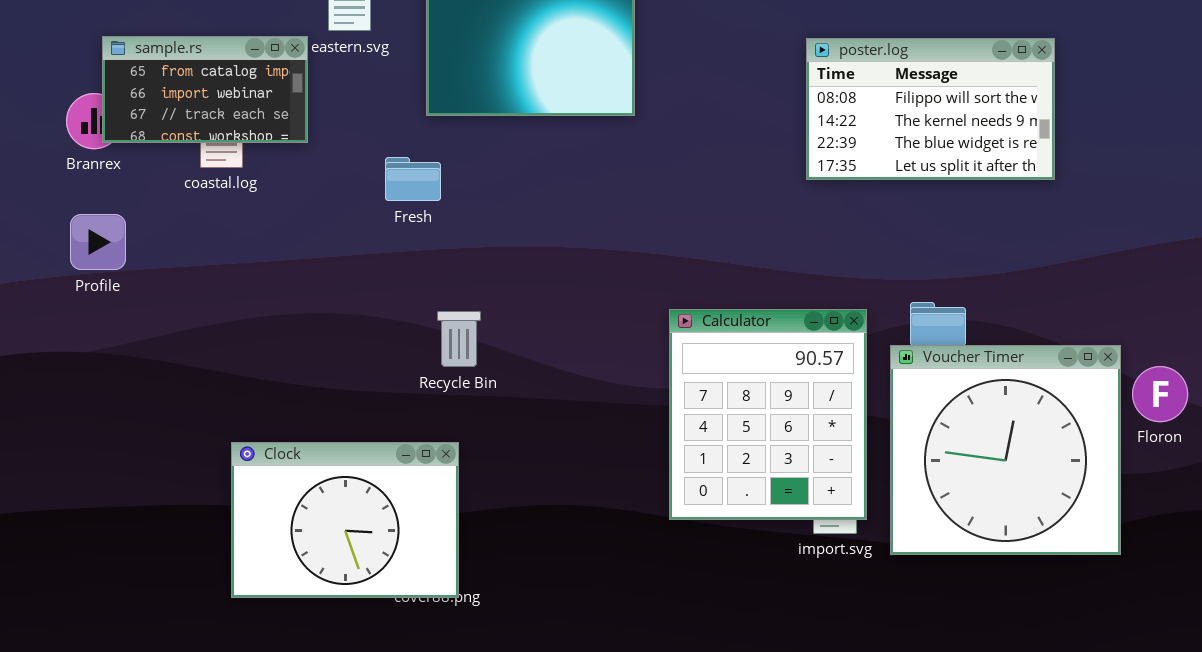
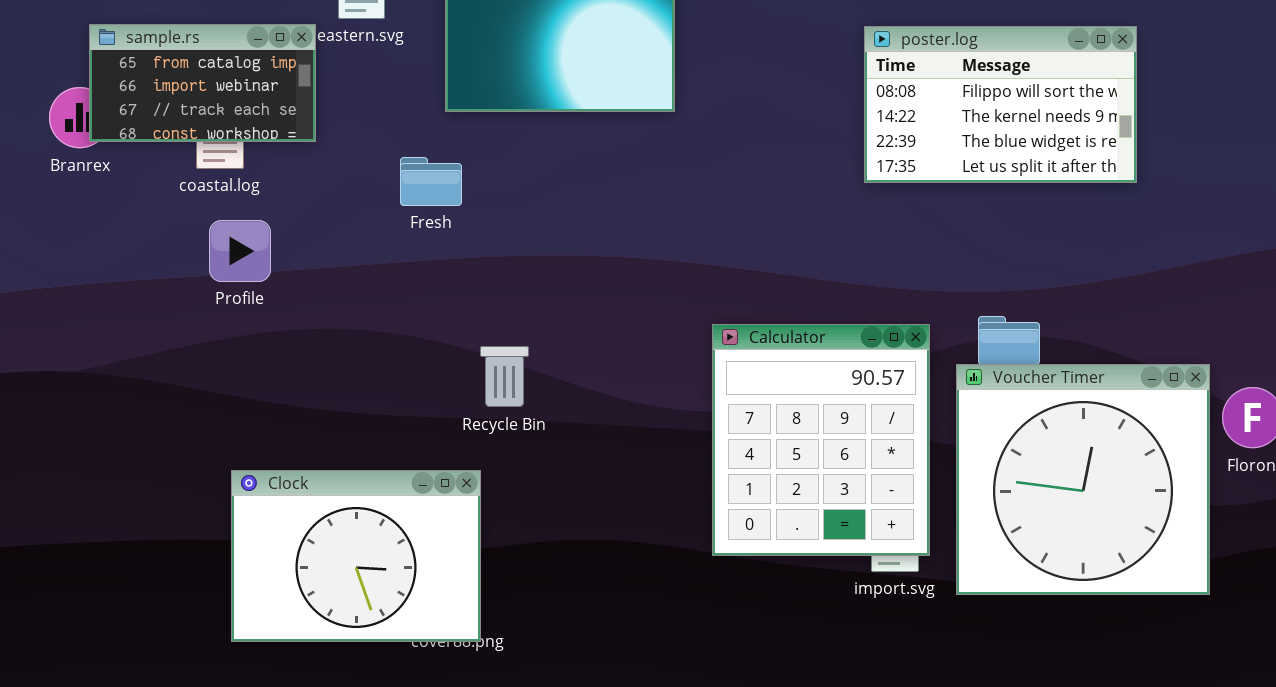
Profile: [70,214,126,270] -> [209,220,271,282], moved
Recycle Bin: [437,311,481,367] -> [480,346,529,407], moved

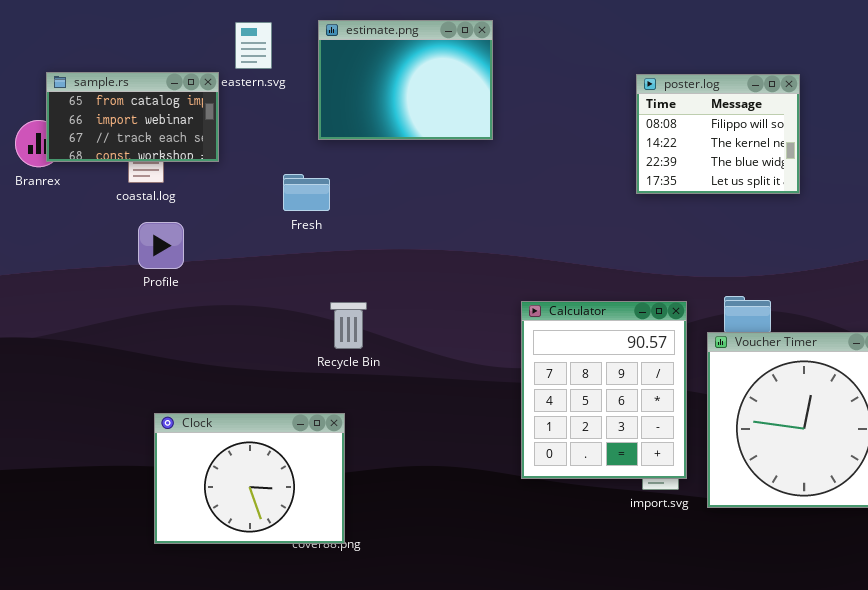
poster.log: [864,26,1137,183] -> [636,74,800,194], resized
Recycle Bin: [480,346,529,407] -> [330,302,367,349], moved

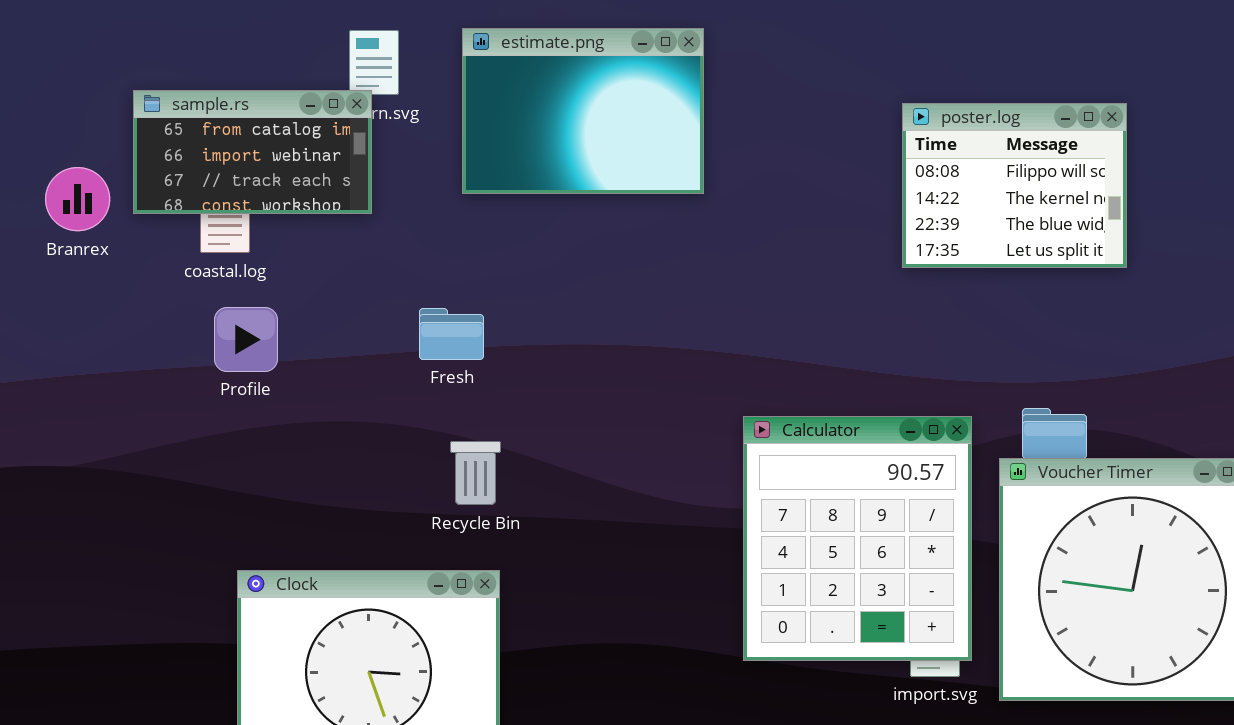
sample.rs: [46,72,219,162] -> [133,90,372,214], moved
Fresh: [283,174,330,211] -> [419,308,484,360], moved
Recycle Bin: [330,302,367,349] -> [450,441,501,505], moved

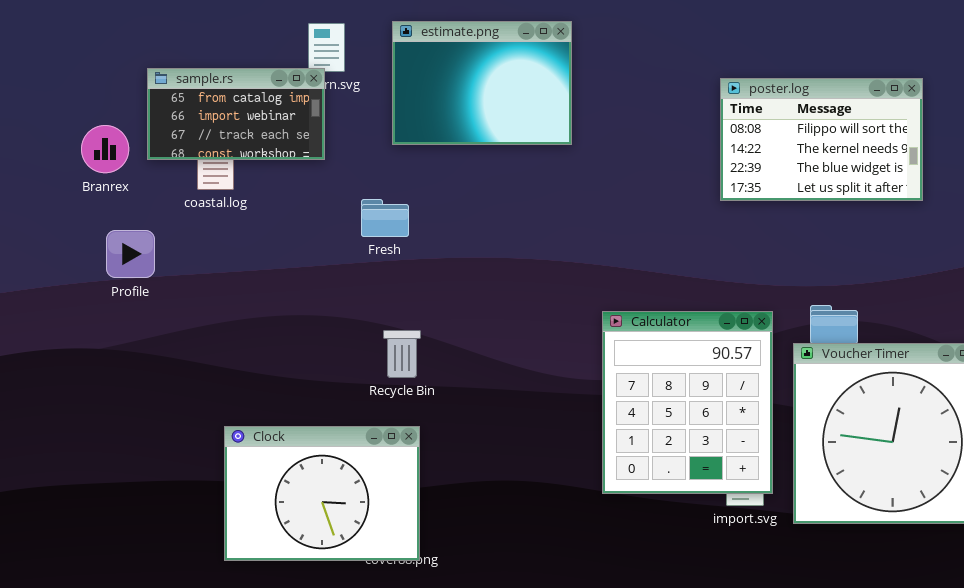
poster.log: [902,103,1127,268] -> [720,78,923,201], resized
Profile: [214,307,278,372] -> [106,230,155,278], moved
Fresh: [419,308,484,360] -> [361,199,409,237], moved

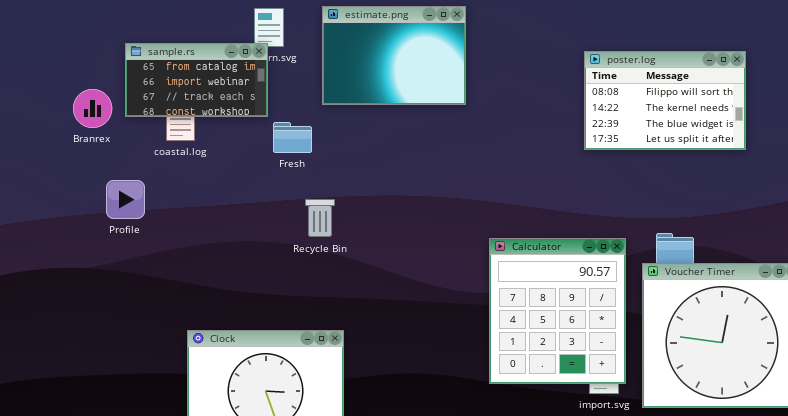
Fresh: [361,199,409,237] -> [273,122,312,153], moved
Profile: [106,230,155,278] -> [106,180,145,219], moved
Recycle Bin: [383,330,421,378] -> [305,199,335,237], moved

